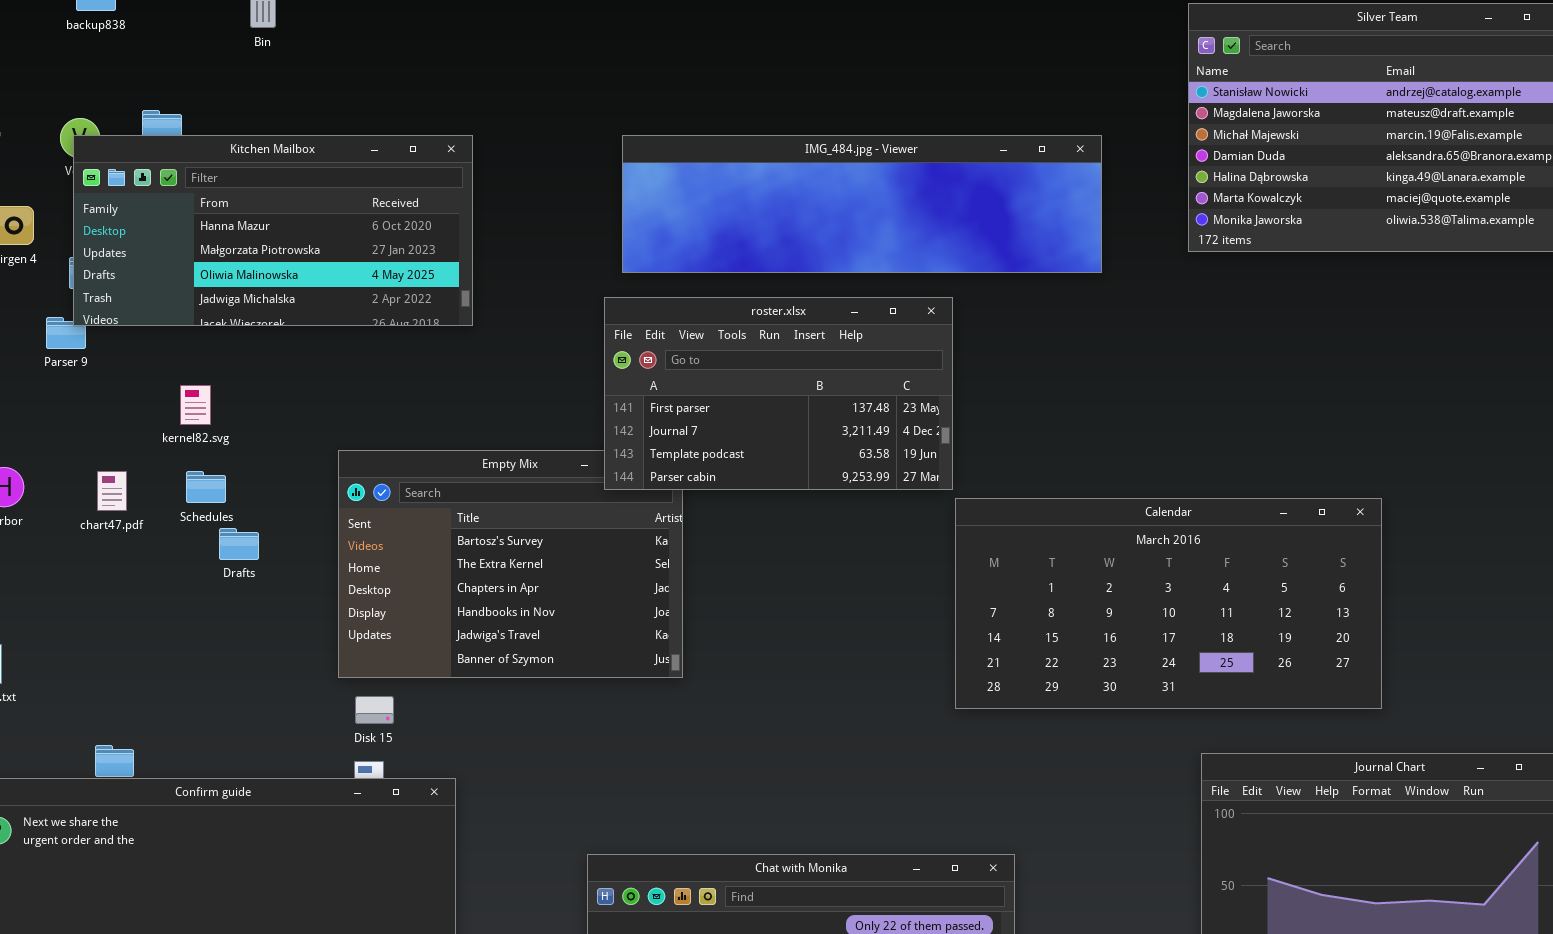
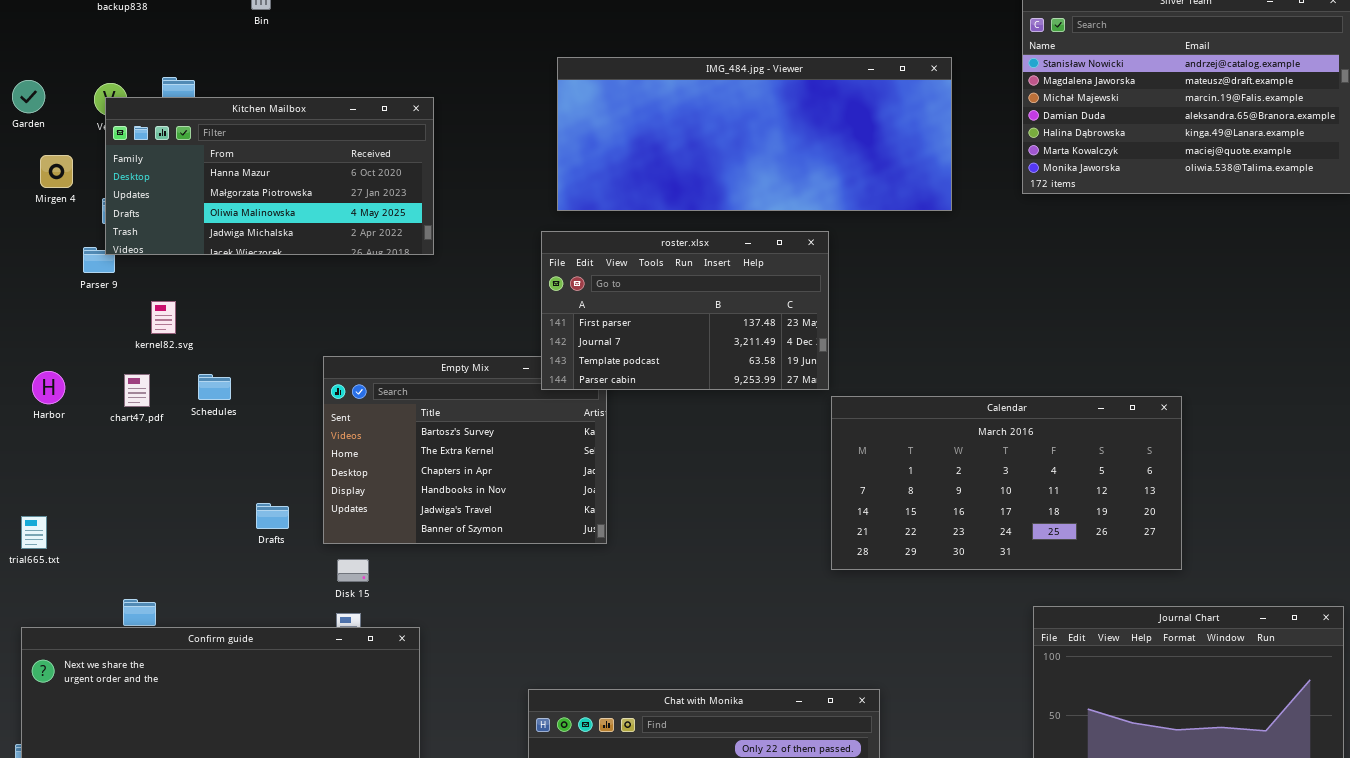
IMG_484.jpg - Viewer: [622,135,1102,273] -> [557,57,952,211], resized
kernel82.svg: [180,385,211,425] -> [151,301,176,334], moved
Drafts: [219,528,259,560] -> [256,503,289,529], moved

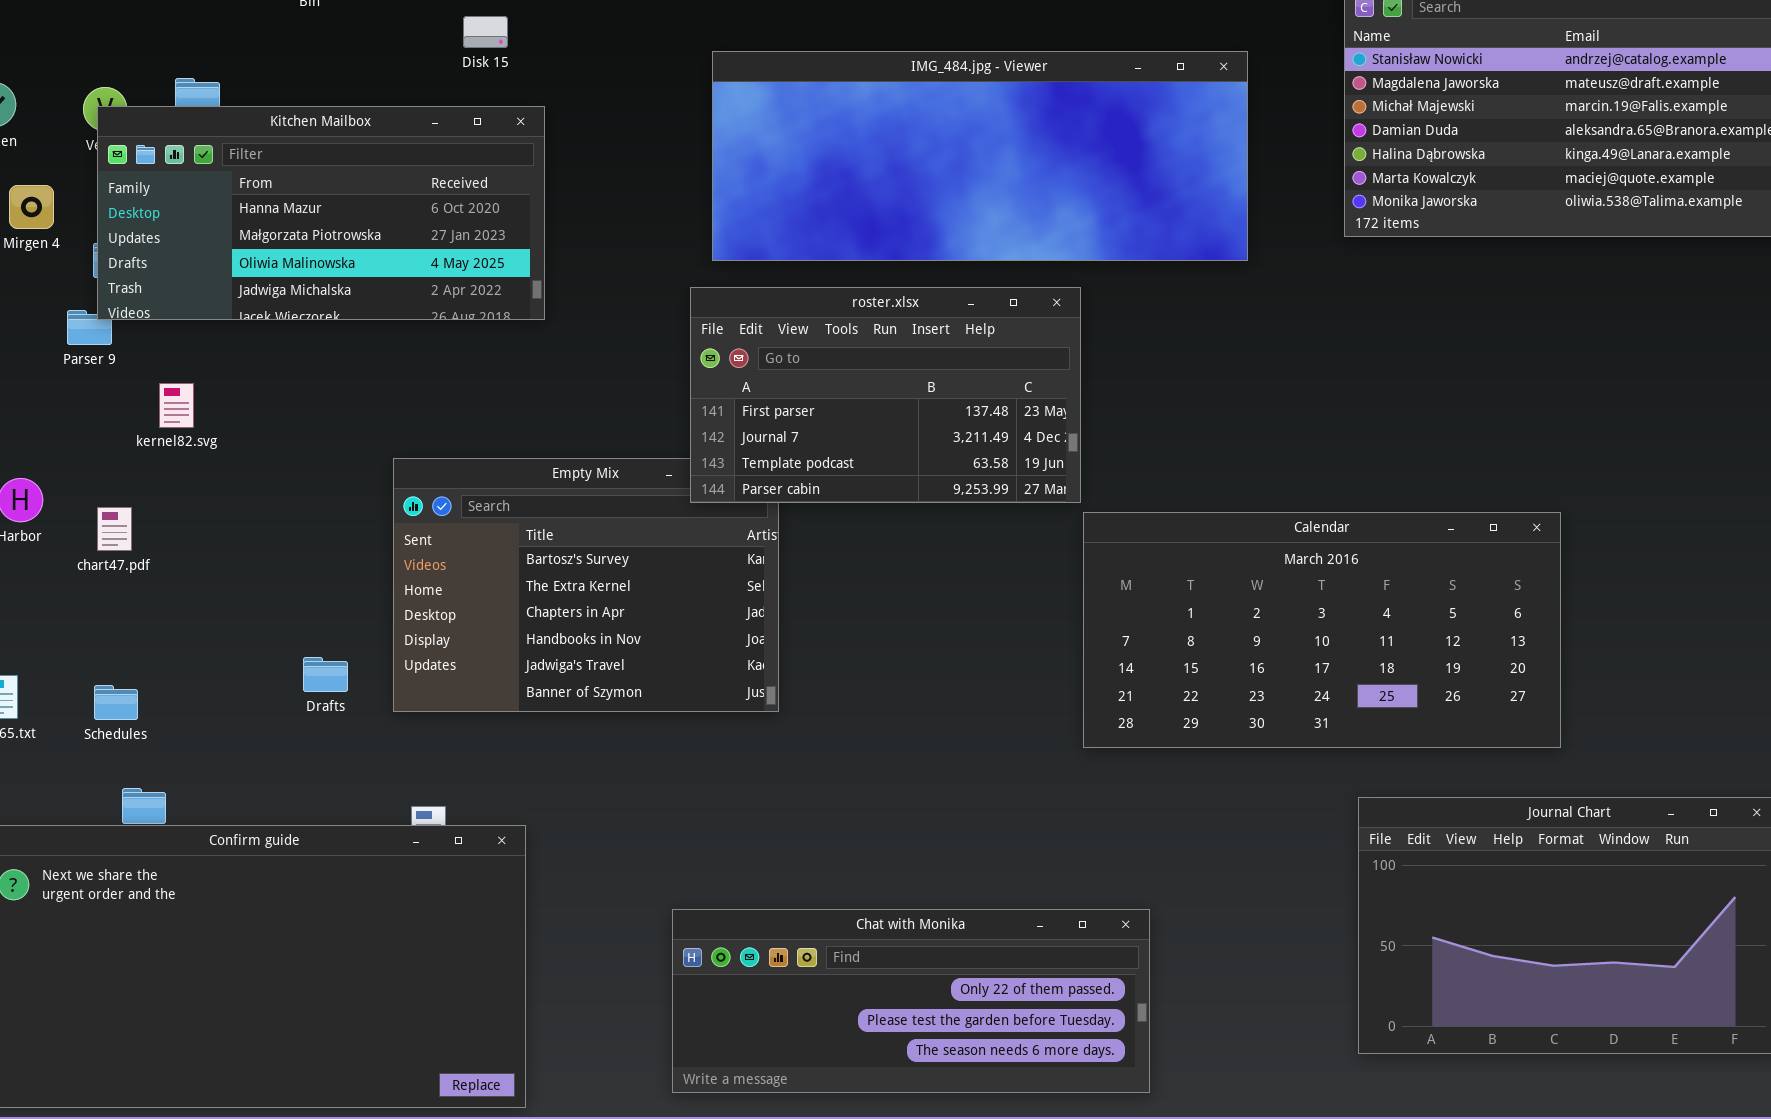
chart47.pdf: [124,374,150,407] -> [97,507,132,551], moved
Schedules: [198,374,231,400] -> [94,685,138,720], moved
Disk 15: [337,559,369,582] -> [463,16,508,48], moved

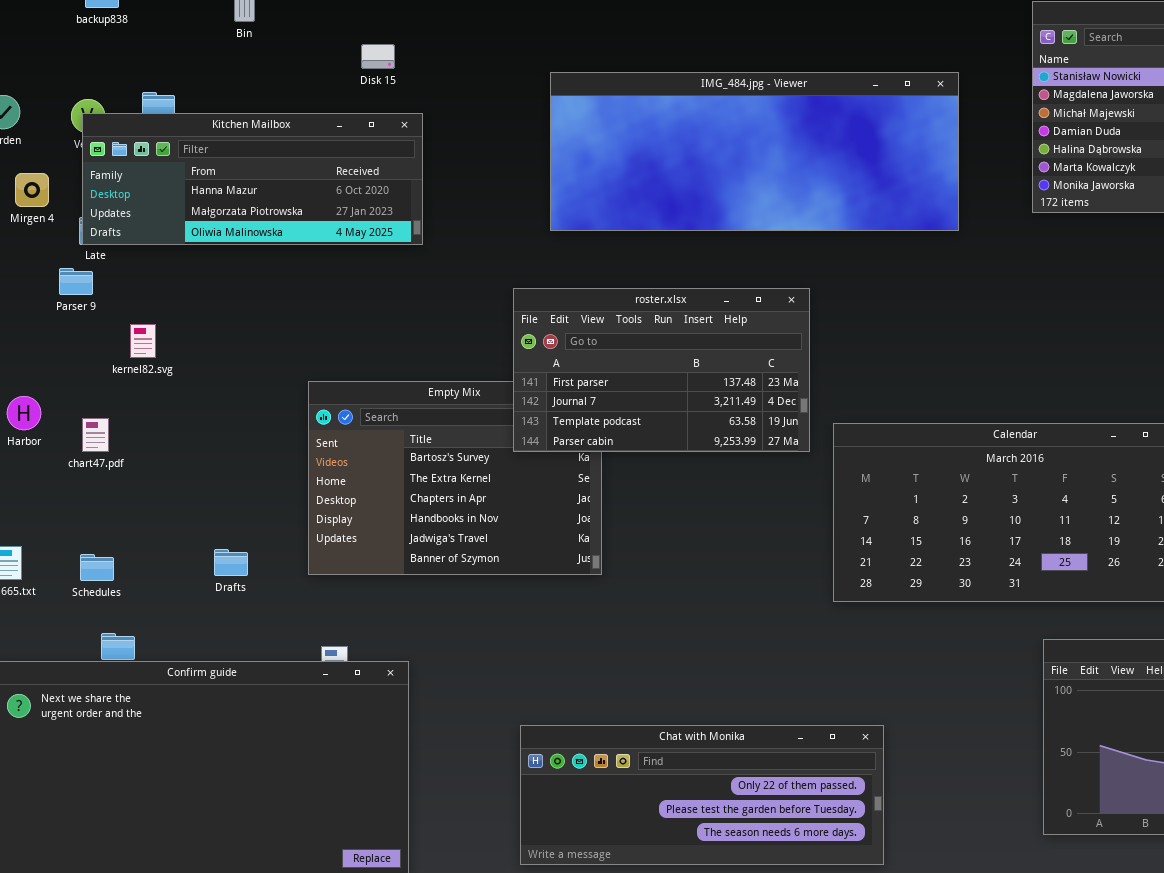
Kitchen Mailbox: [97,106,545,320] -> [82,113,423,245], resized
roster.xlsx: [690,287,1081,503] -> [513,288,810,452], moved
Drafts: [303,657,348,692] -> [214,549,248,576], moved

